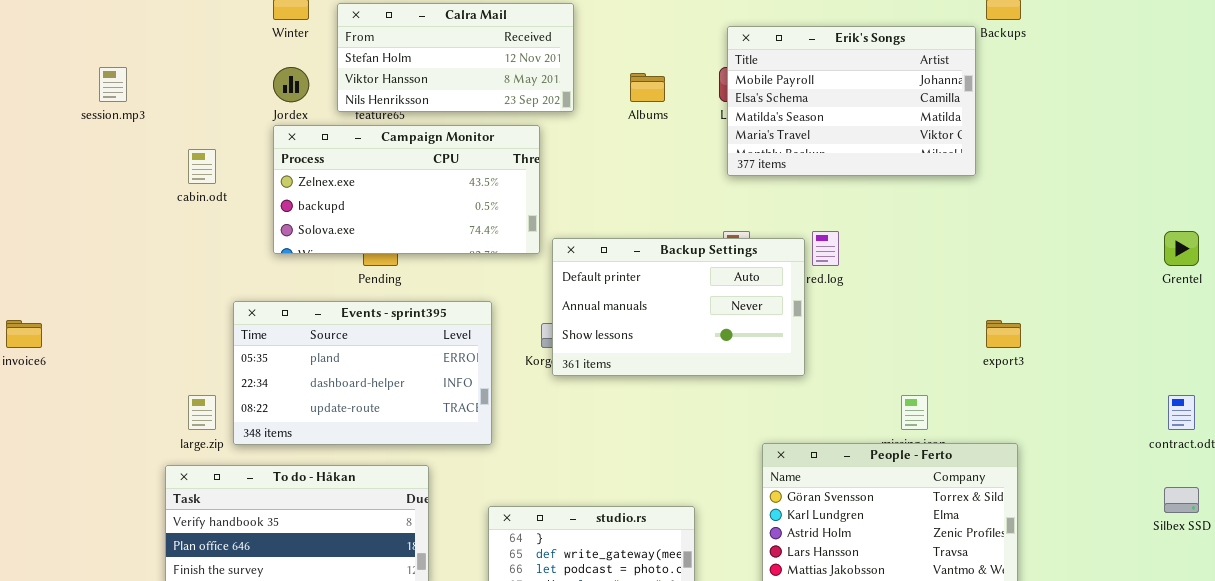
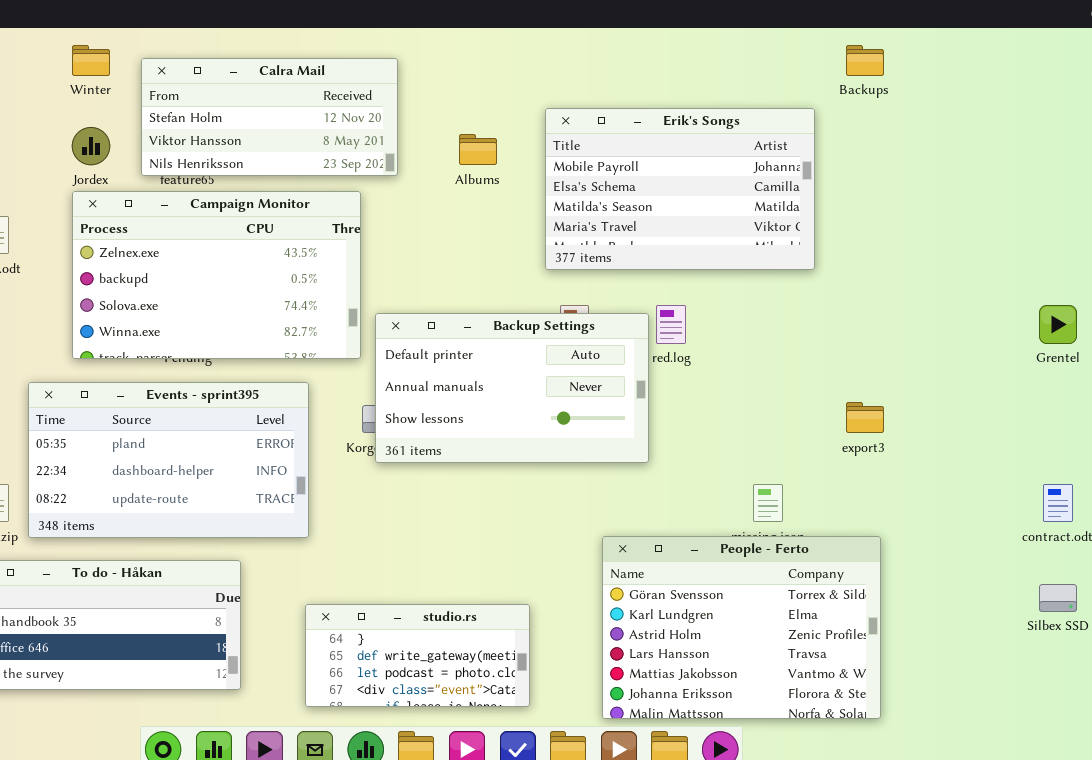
Erik's Songs: [727,26,976,176] -> [545,108,815,270], moved
Campaign Monitor: [273,125,540,254] -> [72,191,361,359], resized

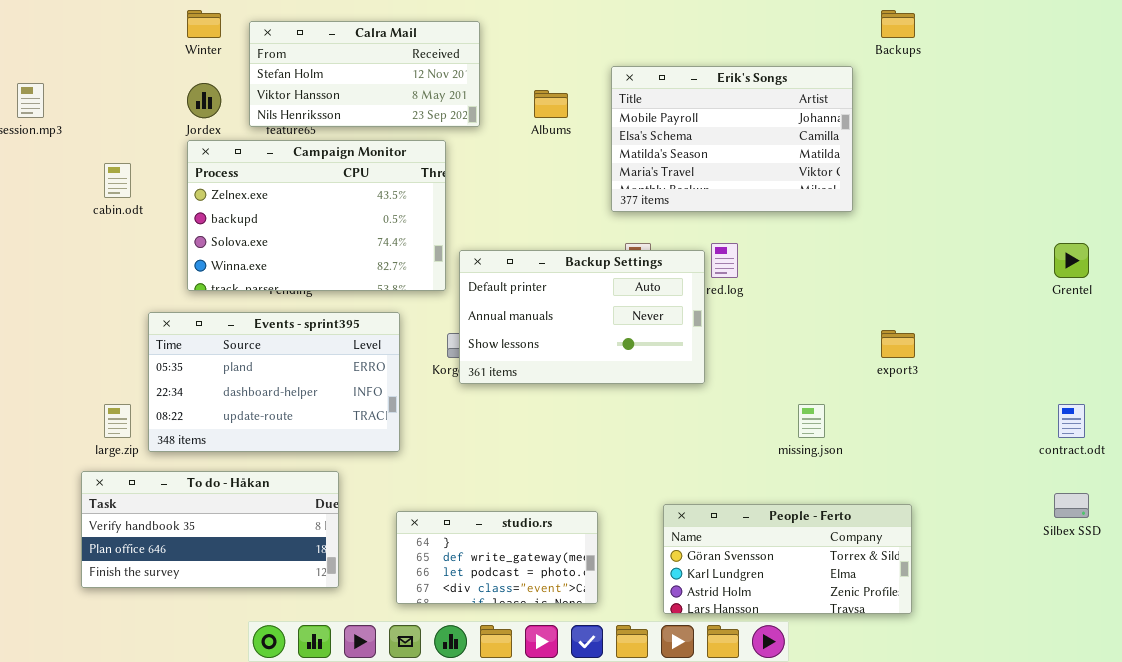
People - Ferto: [602,536,881,719] -> [663,504,912,614], resized

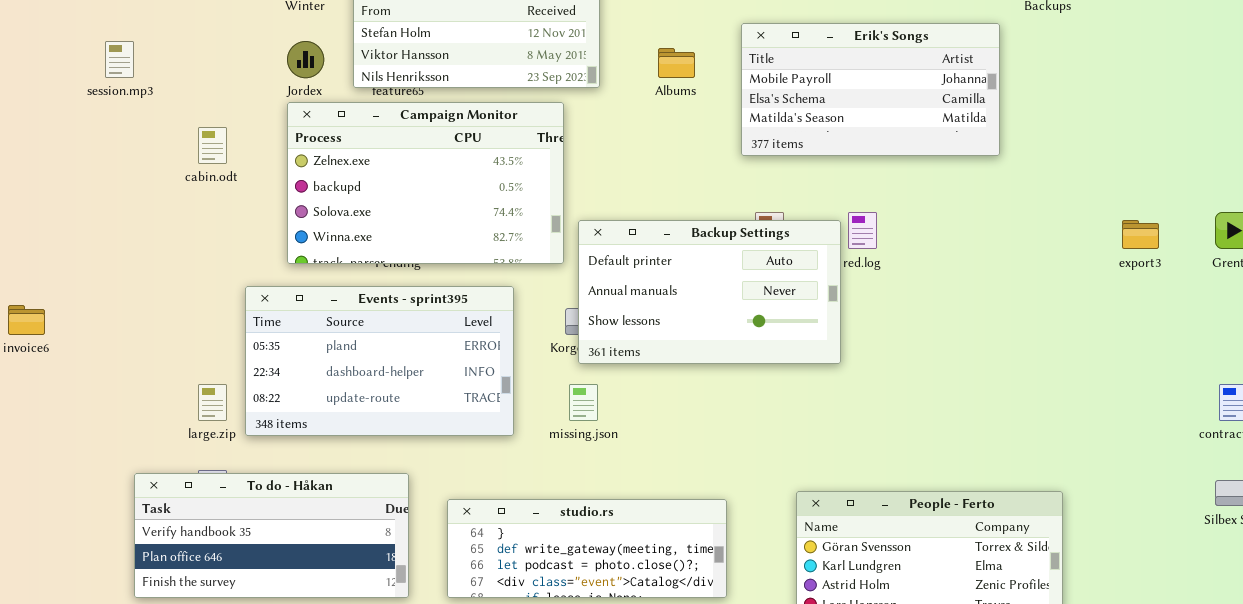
Erik's Songs: [611,66,853,212] -> [741,23,1000,156], resized
export3: [881,330,915,358] -> [1122,220,1159,249], moved
missing.json: [798,404,825,438] -> [569,384,598,421], moved
To do - Håkan: [81,471,339,588] -> [134,473,409,598], moved
studio.rs: [396,511,598,604] -> [447,499,727,598], resized

